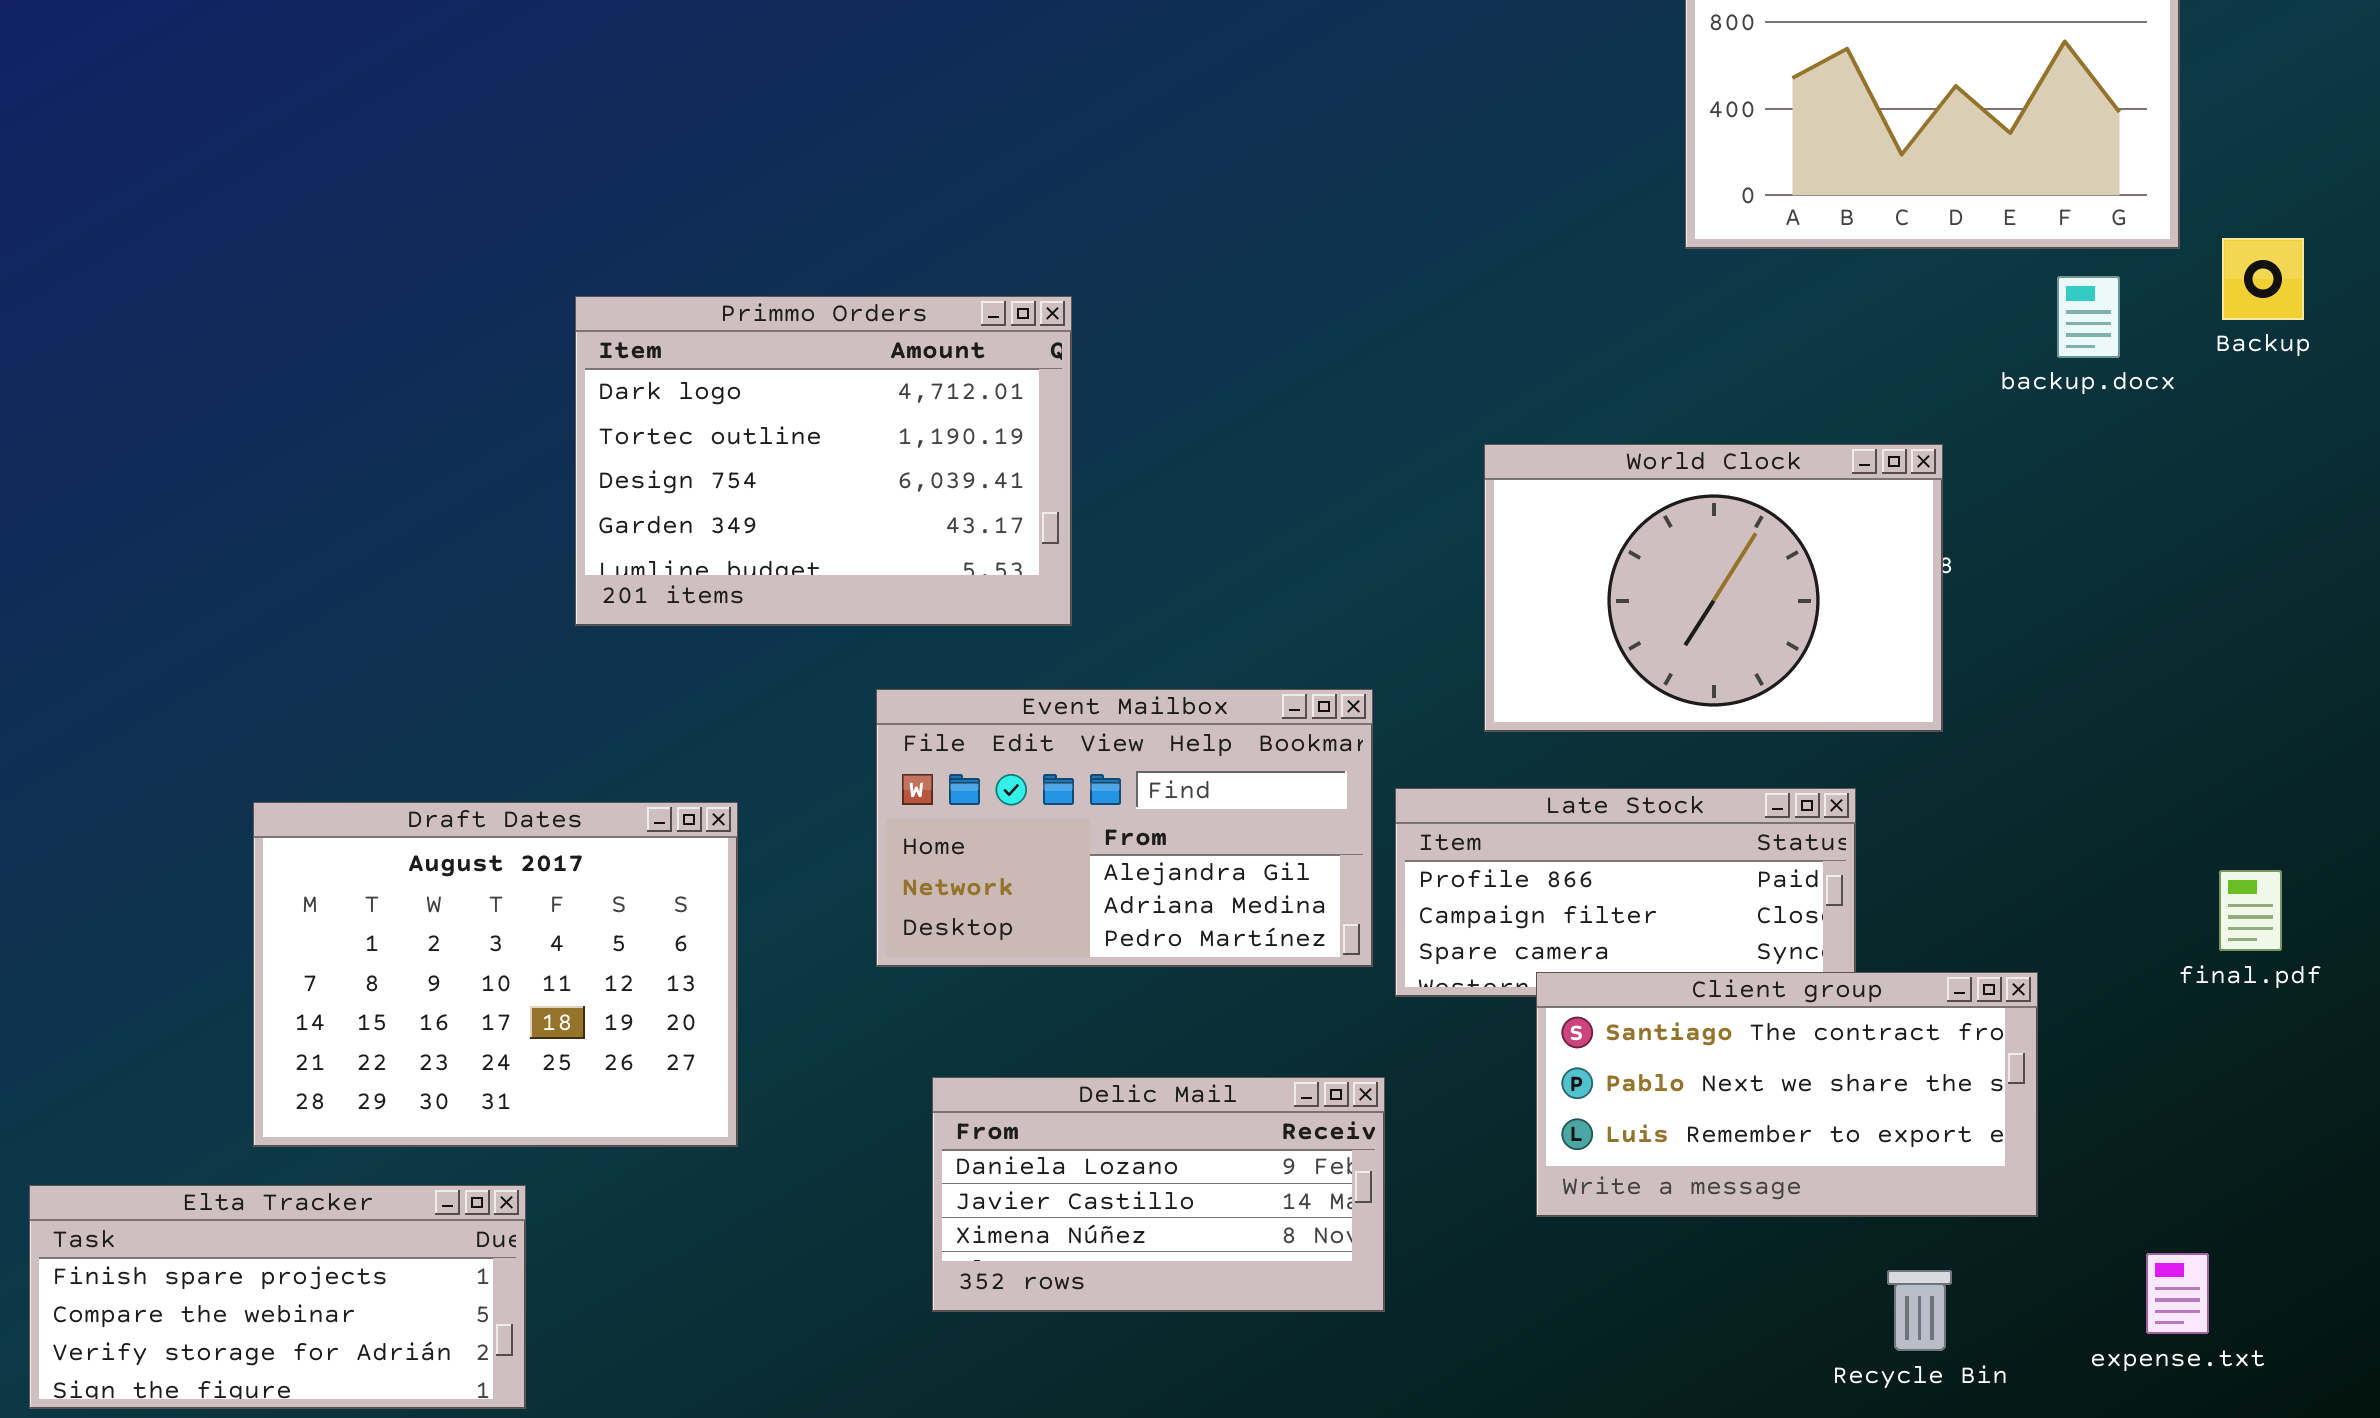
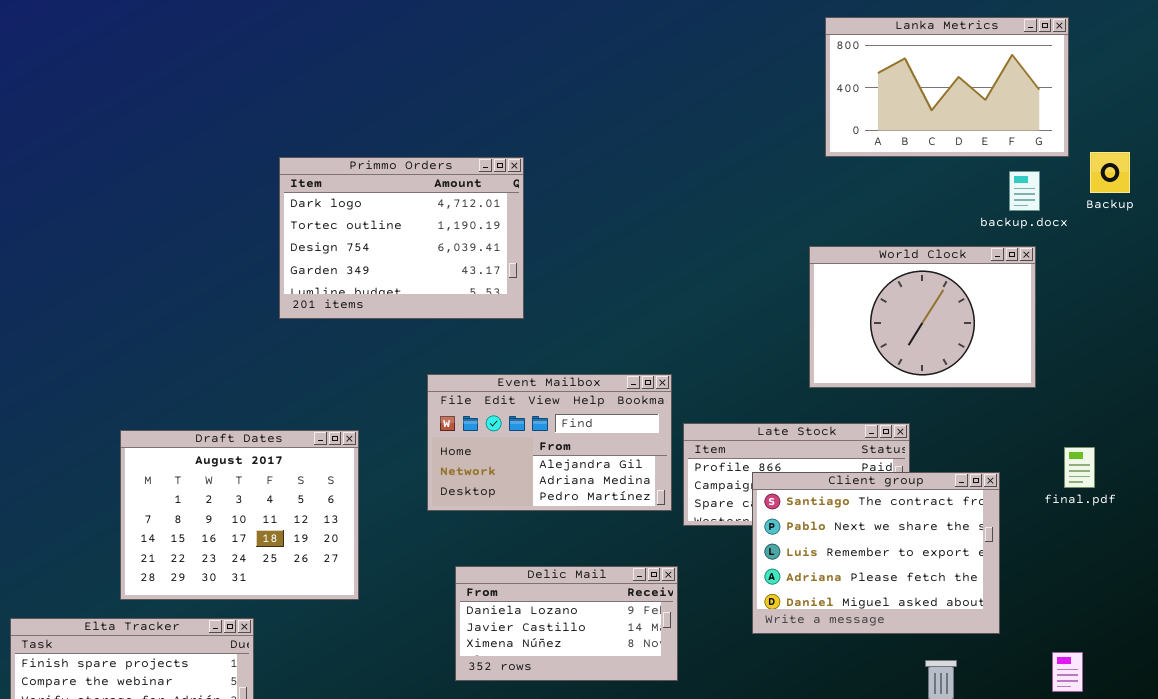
Primmo Orders: [575,296,1072,626] -> [279,157,524,319], moved
World Clock: [1484,444,1943,732] -> [809,246,1036,388], moved
final.pdf: [2219,870,2282,951] -> [1064,447,1095,488], moved
Client group: [1536,972,2038,1217] -> [752,472,1000,634], resized

